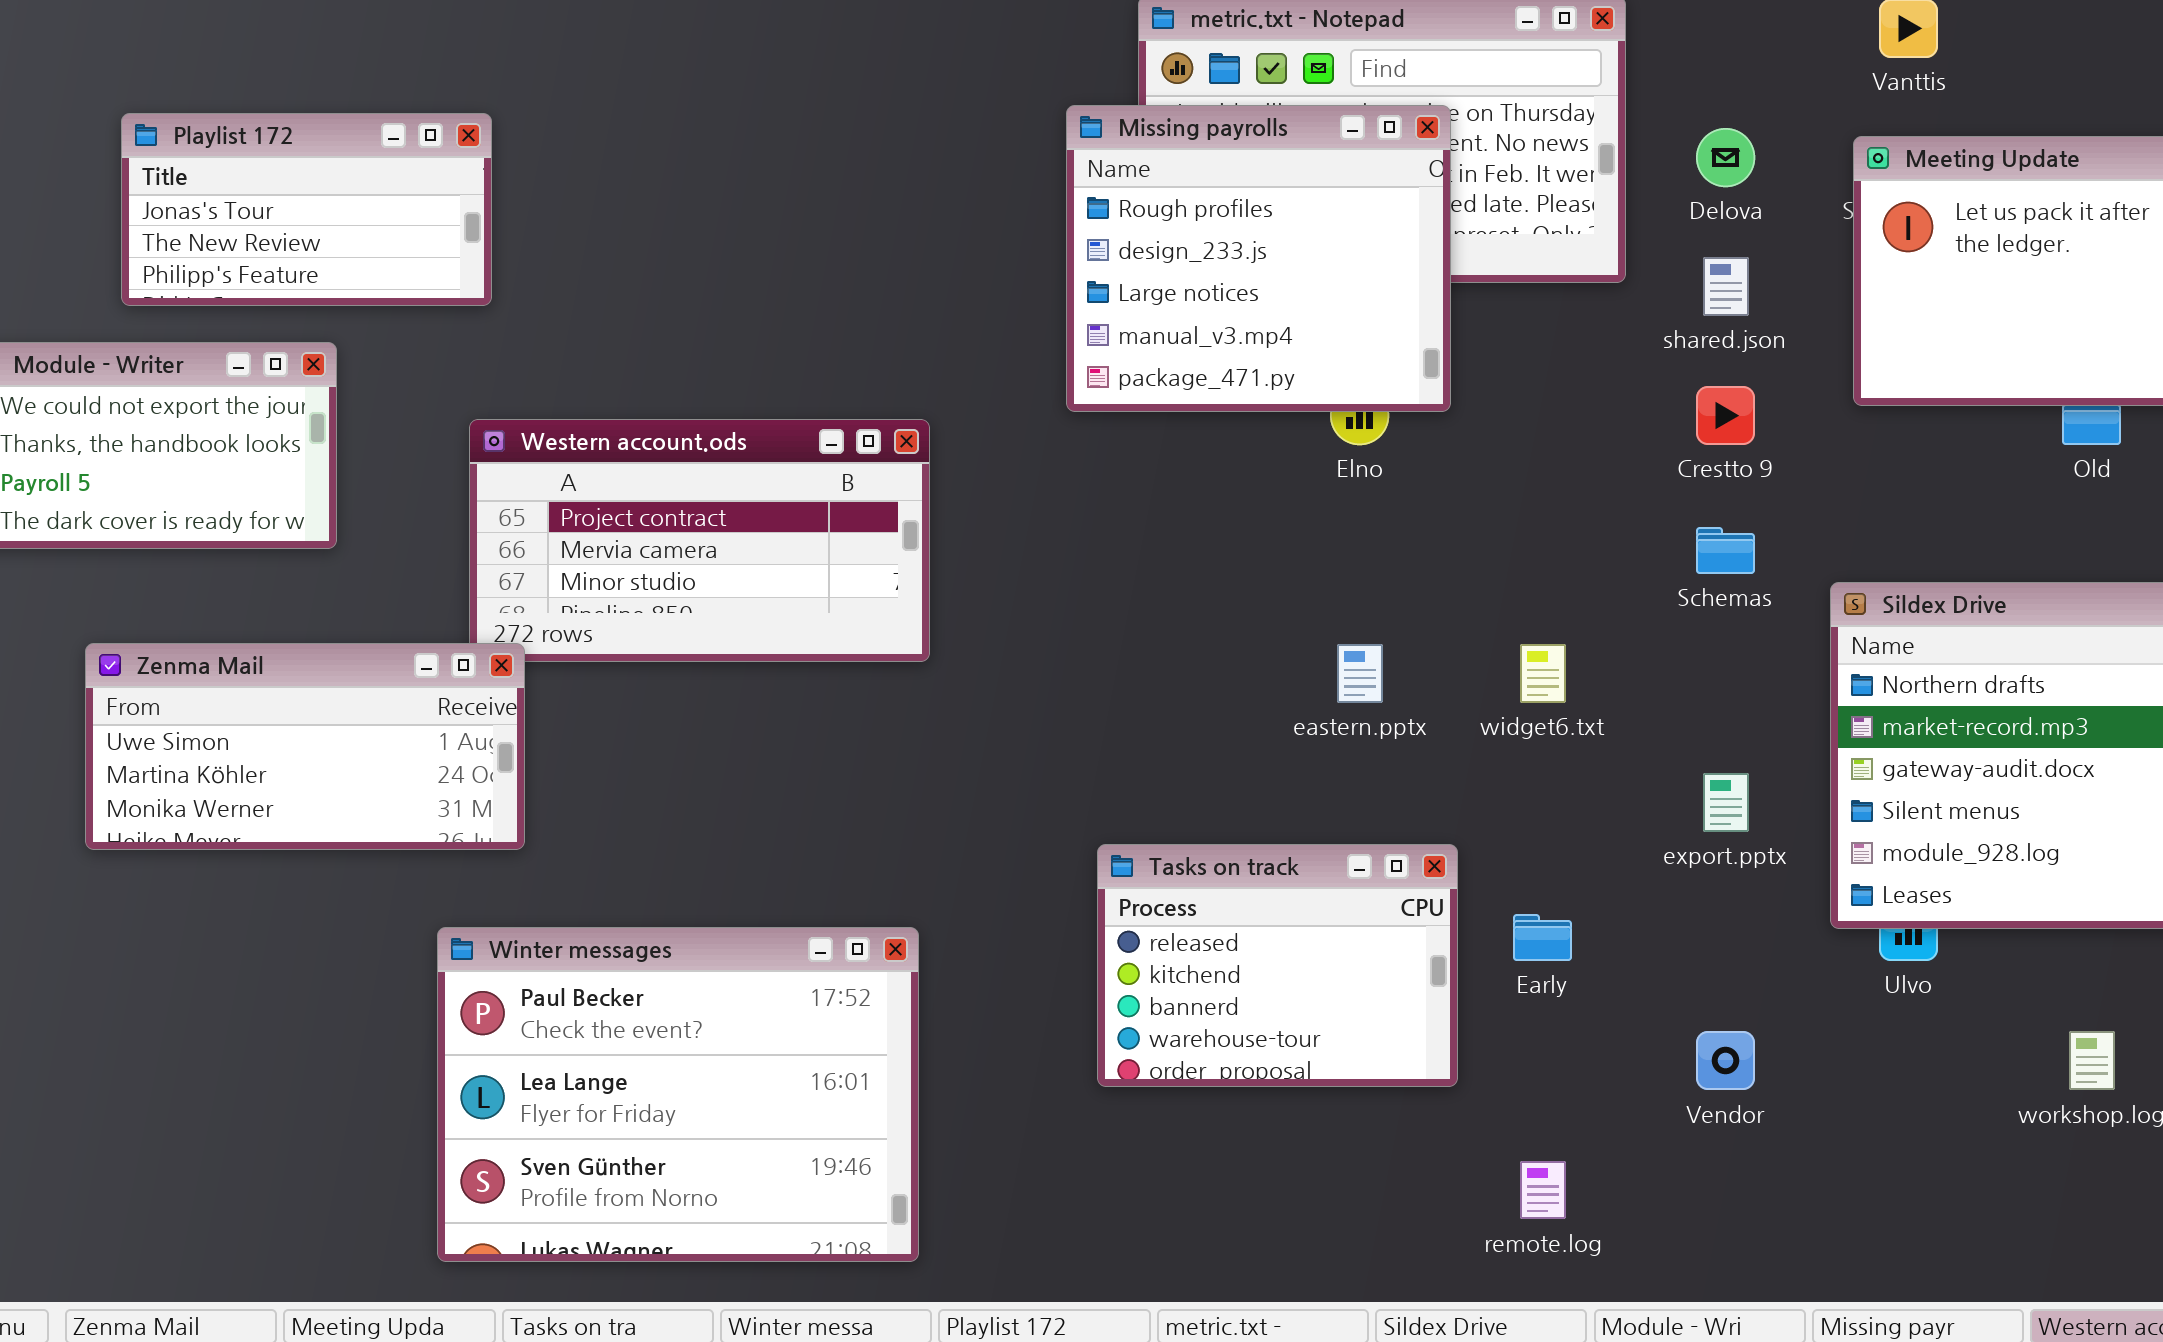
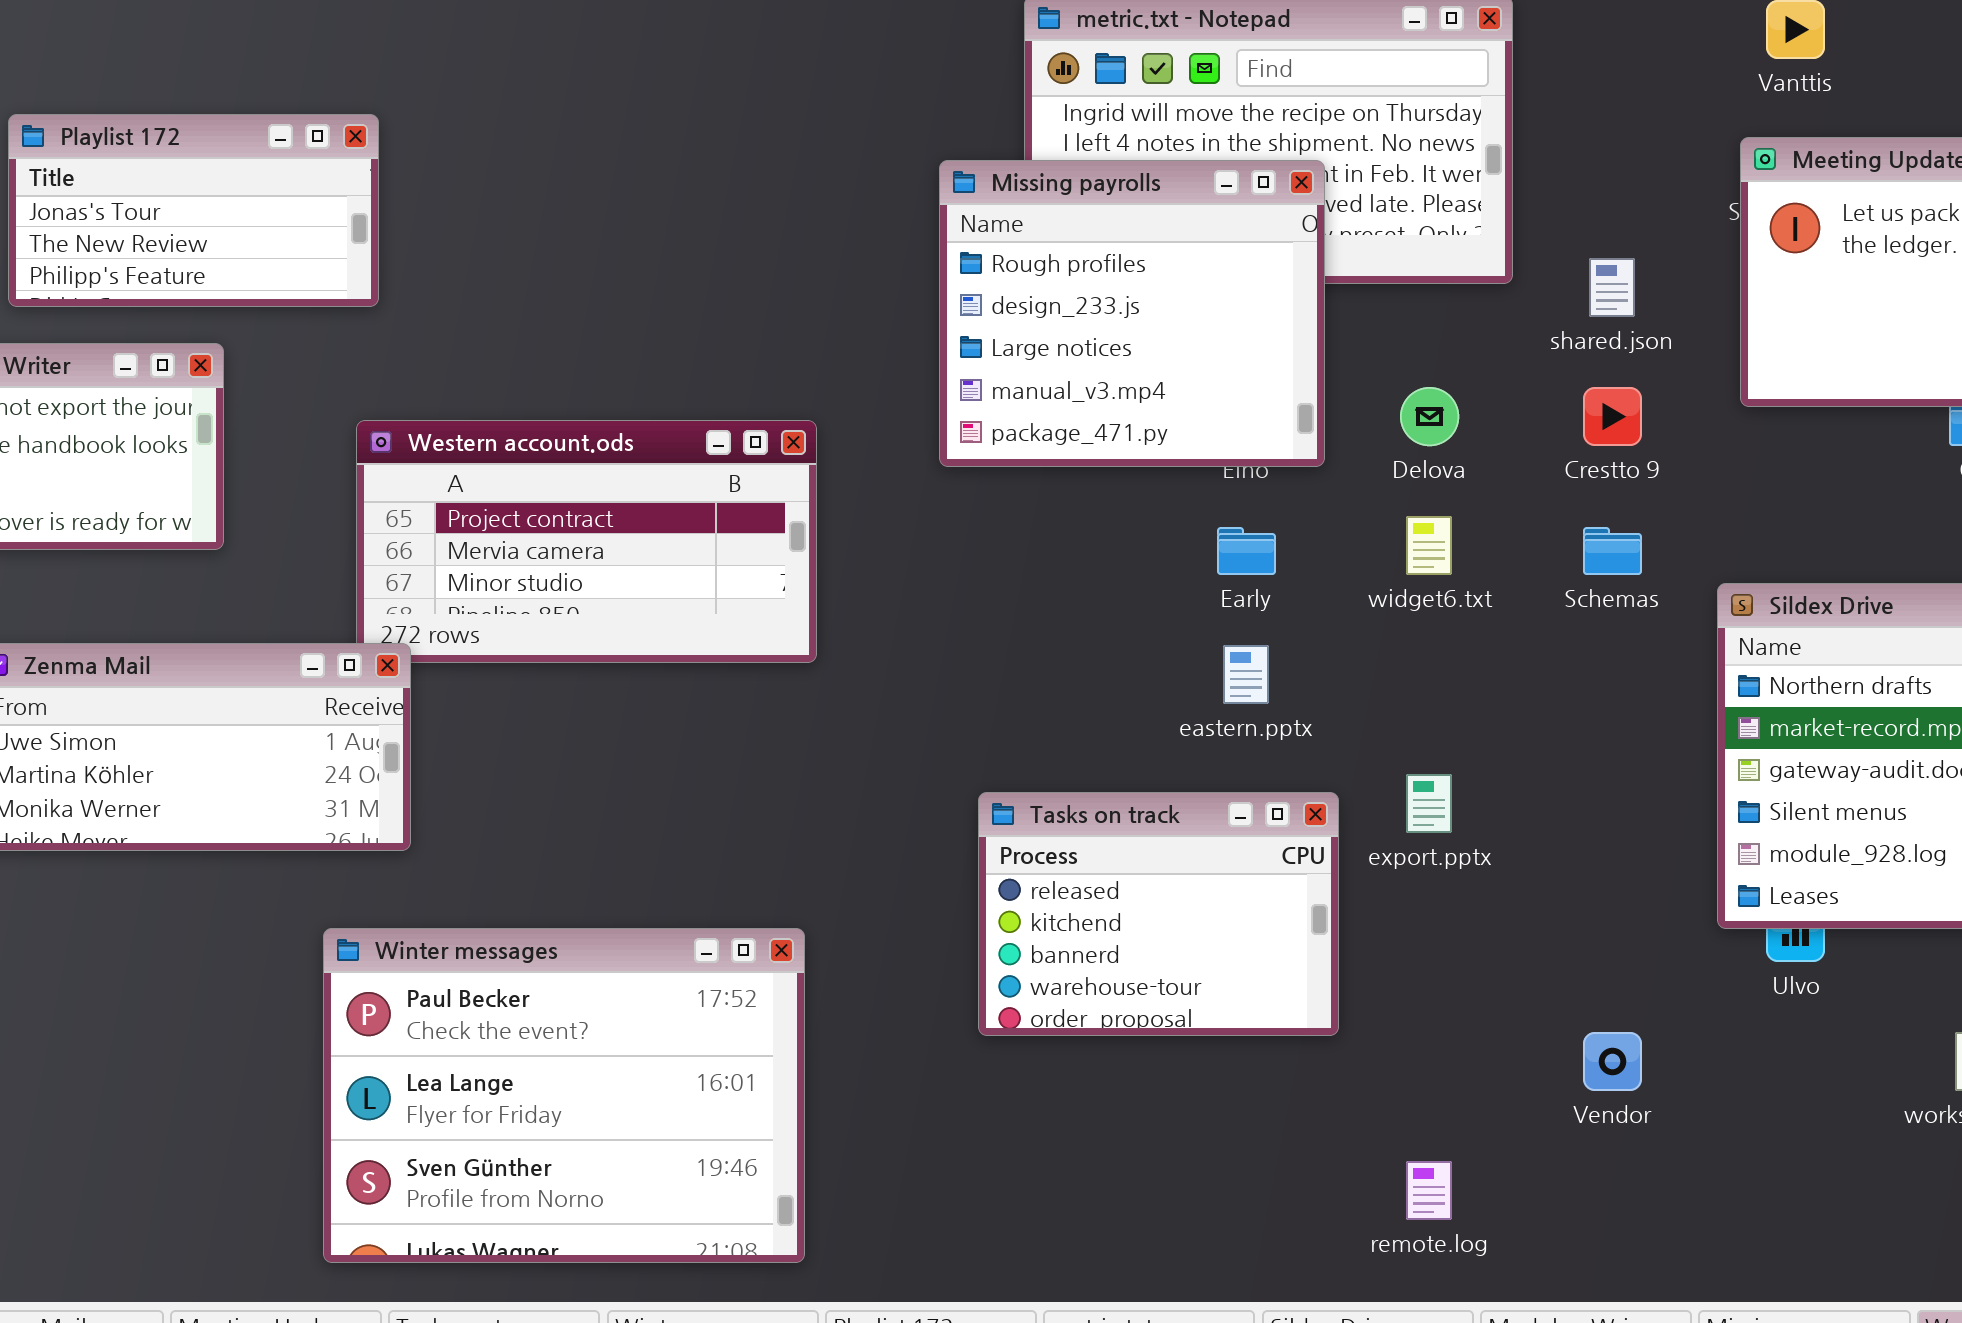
Missing payrolls: [1066,105,1451,412] -> [939,160,1325,467], moved
Delova: [1696,128,1755,187] -> [1400,387,1459,446], moved
widget6.txt: [1520,644,1566,703] -> [1406,516,1452,575], moved
export.pptx: [1703,773,1749,832] -> [1406,774,1452,833], moved
Tasks on track: [1097,844,1458,1087] -> [978,792,1339,1036], moved
Early: [1513,914,1572,961] -> [1217,527,1276,575], moved

